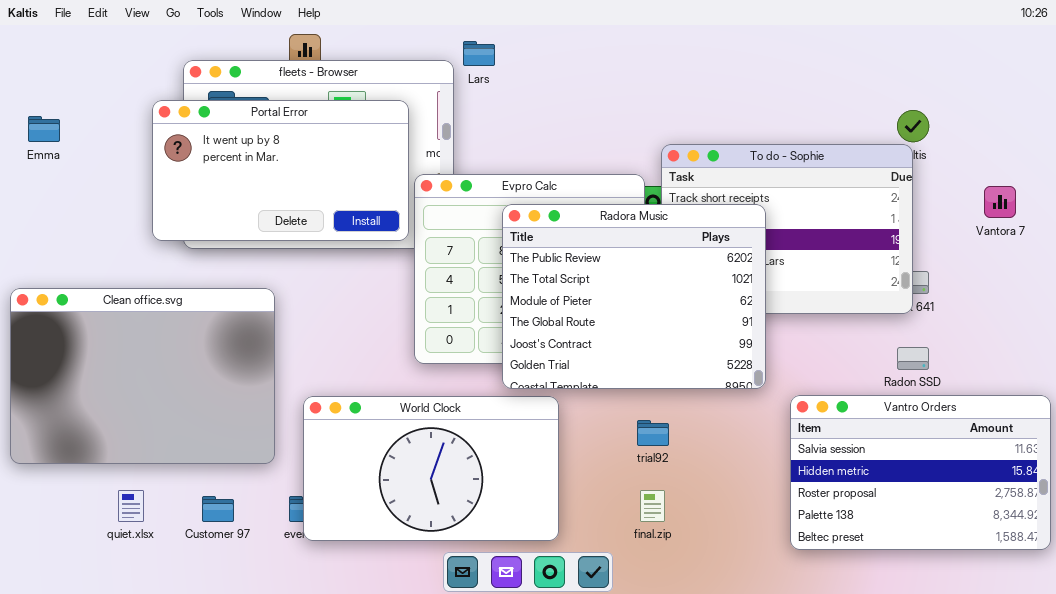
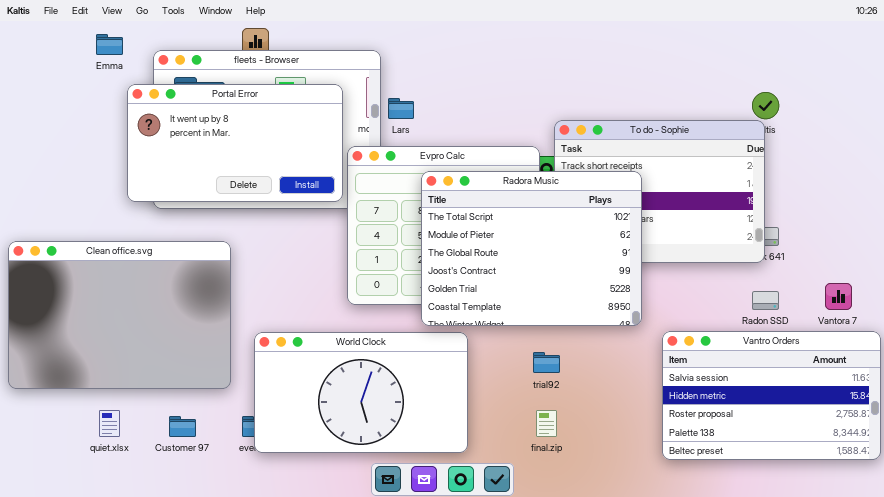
Lars: [463,41,495,66] -> [388,98,414,119], moved
Emma: [28,116,60,142] -> [96,34,123,55], moved
Vantora 7: [984,186,1016,218] -> [825,283,852,310], moved
Radora Music: [502,204,766,389] -> [421,171,642,326], scrolled down 1 row

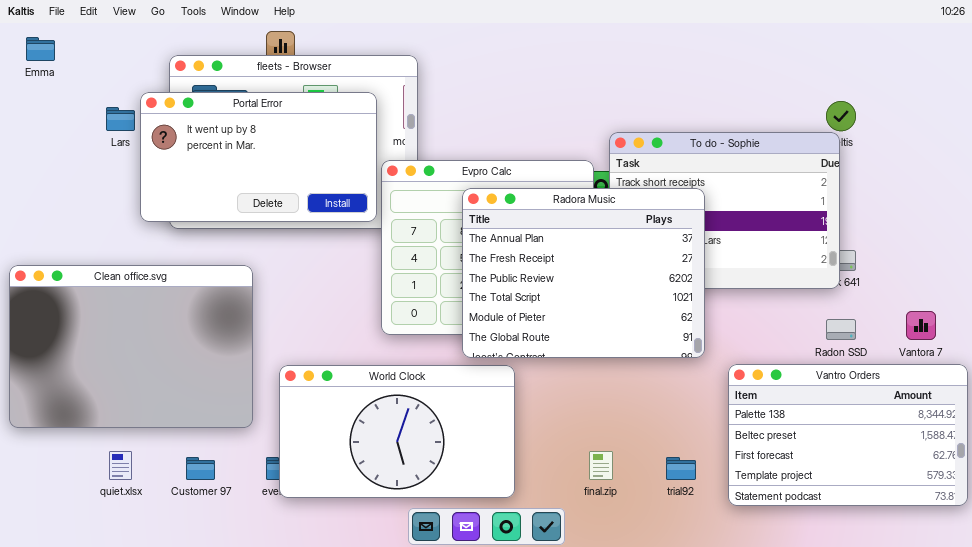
Emma: [96,34,123,55] -> [26,37,55,61], moved
Lars: [388,98,414,119] -> [106,107,135,131], moved
Radora Music: [421,171,642,326] -> [462,188,705,358], scrolled up 3 rows
Vantro Orders: [662,331,881,460] -> [728,364,968,506], scrolled down 3 rows
trial92: [533,352,560,373] -> [666,457,696,480], moved

